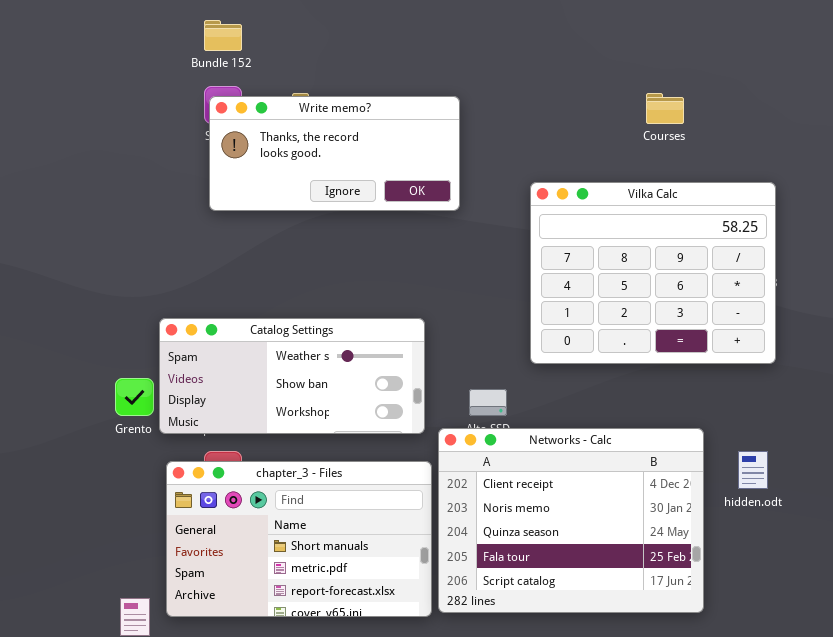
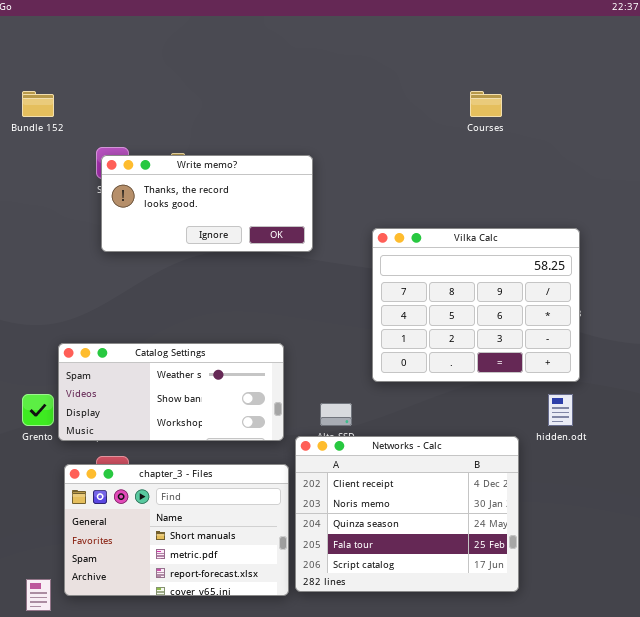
Bundle 152: [204,20,242,51] -> [22,91,54,117], moved
Courses: [646,93,684,124] -> [470,91,502,117], moved
hidden.odt: [738,451,768,489] -> [548,394,573,426], moved

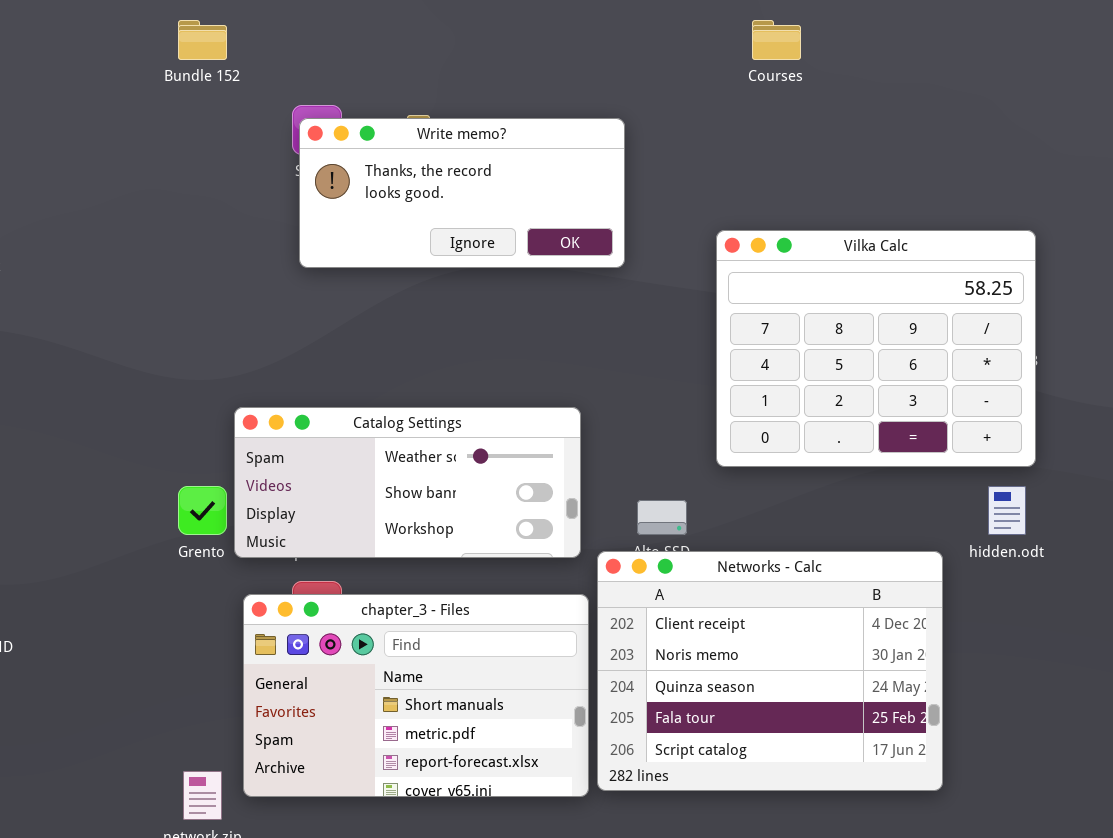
Courses: [470,91,502,117] -> [752,20,801,60], moved

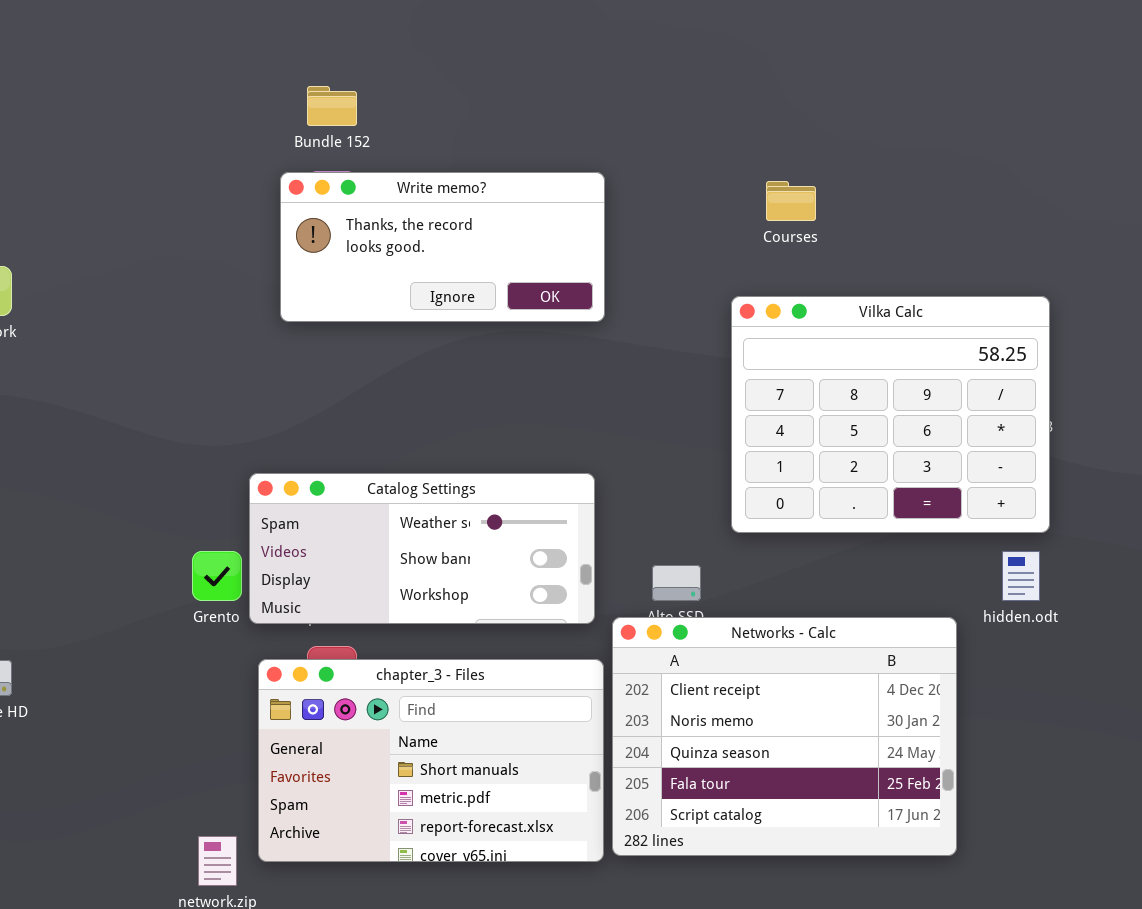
Bundle 152: [178,20,227,60] -> [307,86,357,126], moved
Courses: [752,20,801,60] -> [766,181,816,221], moved
Write memo?: [299,118,625,268] -> [280,172,605,322], moved

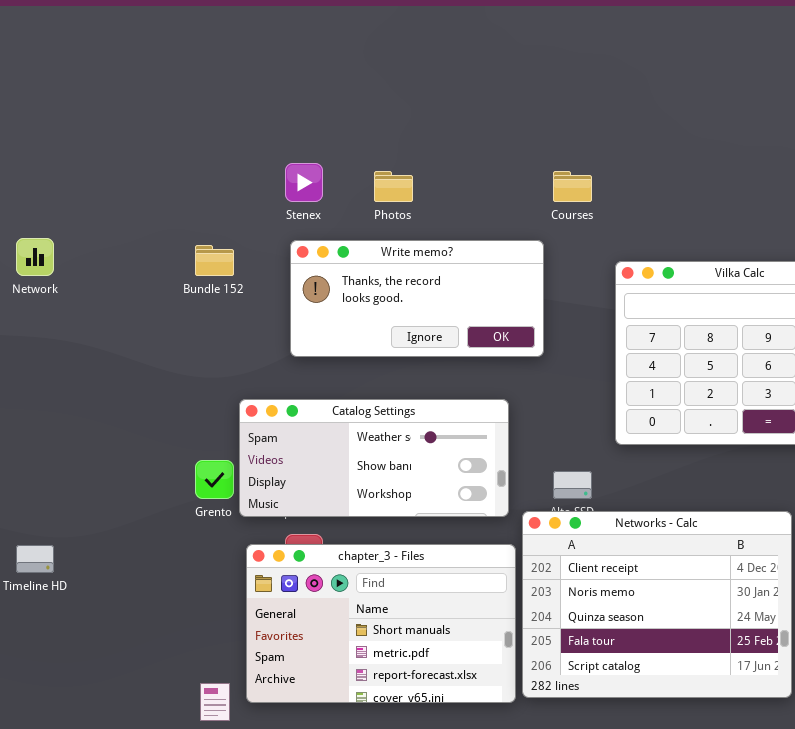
Bundle 152: [307,86,357,126] -> [195,245,234,276], moved
Write memo?: [280,172,605,322] -> [290,240,544,357], moved
Courses: [766,181,816,221] -> [553,171,592,202], moved

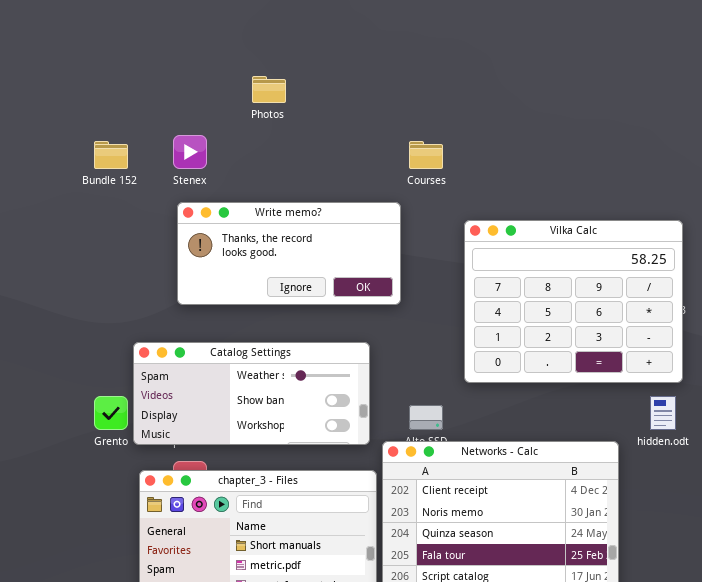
Photos: [374,171,413,202] -> [252,76,286,103], moved
Bundle 152: [195,245,234,276] -> [94,141,128,169], moved

